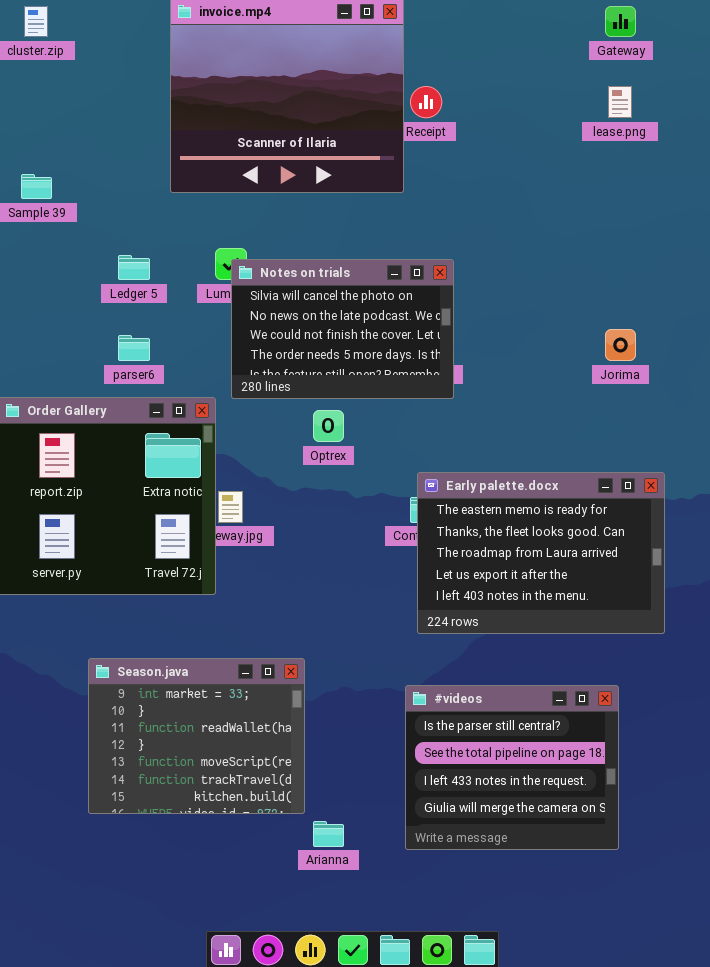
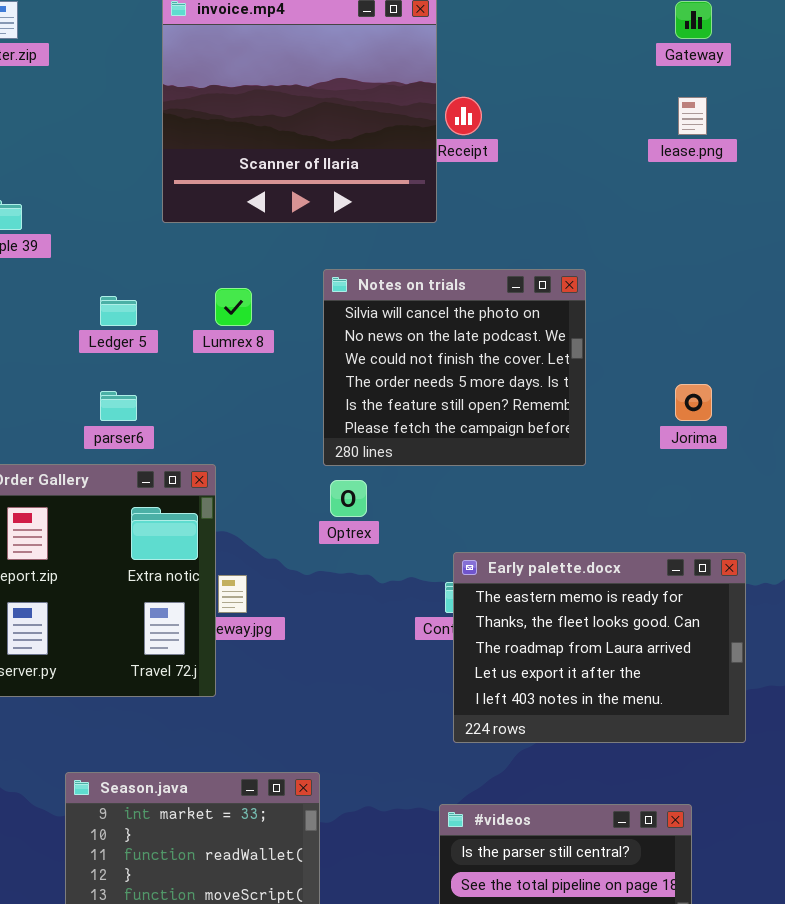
Notes on trials: [231,259,454,399] -> [323,269,586,466], moved, resized

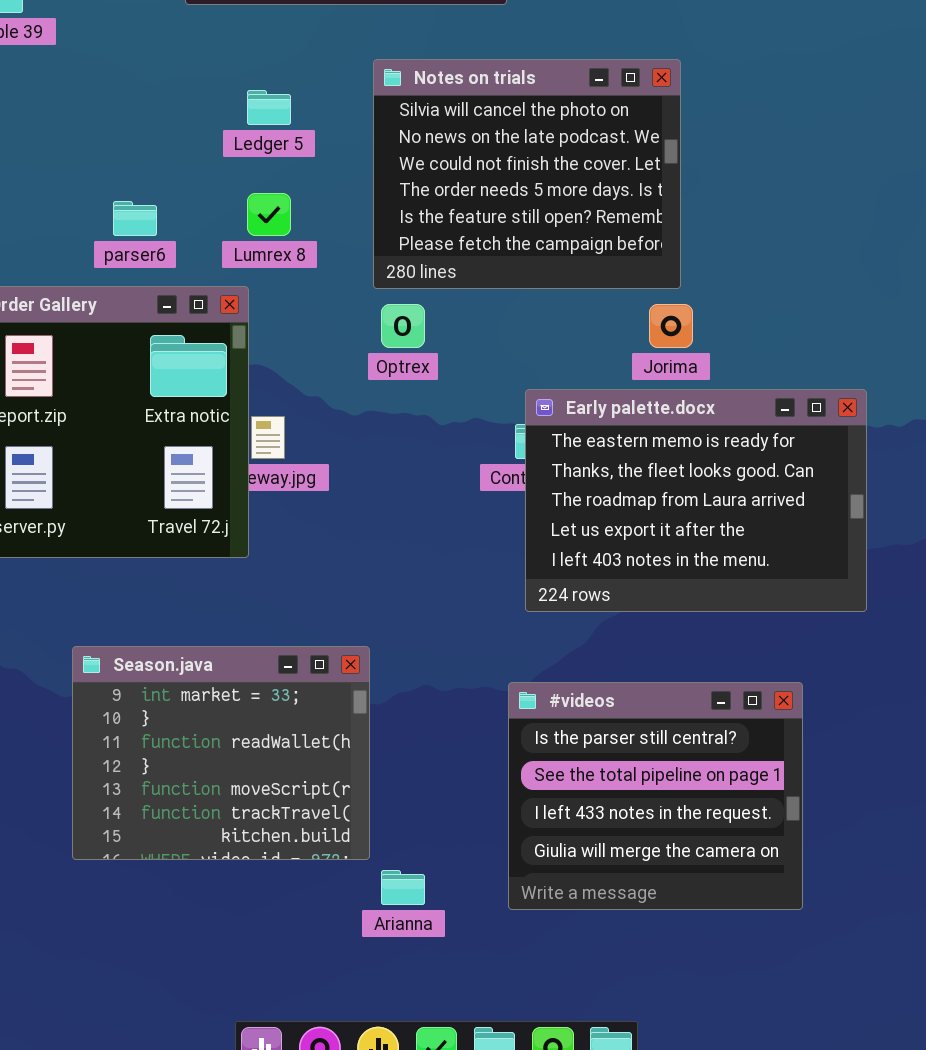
Lumrex 8: [215,288,252,326] -> [247,193,291,236], moved
Ledger 5: [100,296,137,326] -> [247,90,291,125], moved
Jorima: [675,384,712,421] -> [649,304,693,348], moved

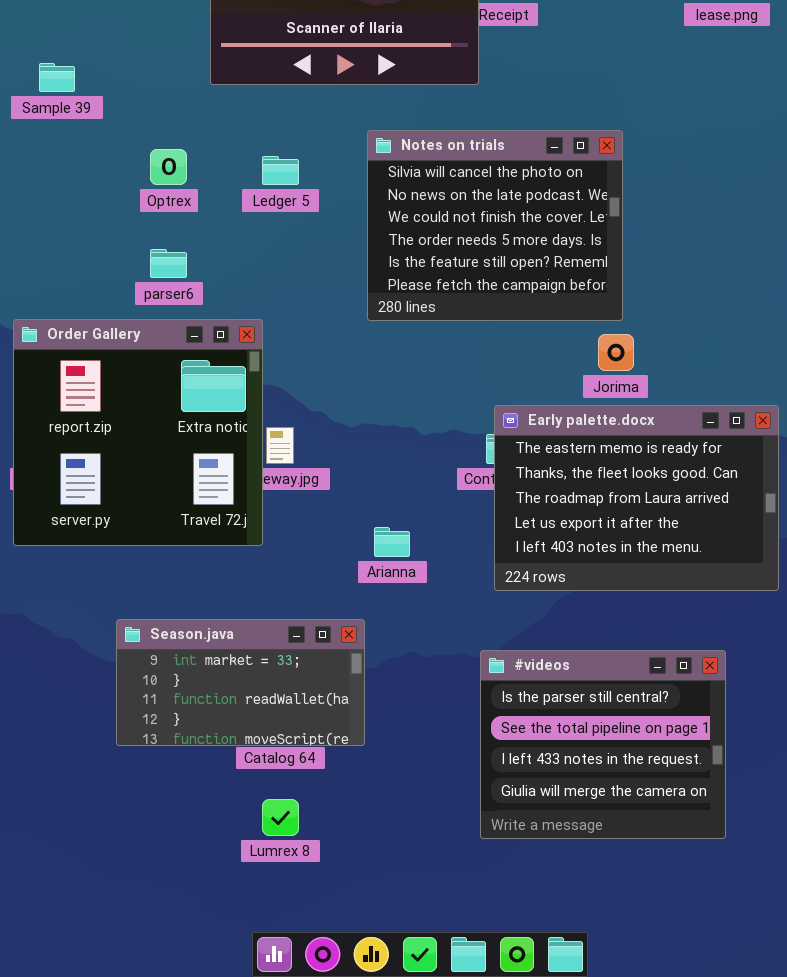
Lumrex 8: [247,193,291,236] -> [262,799,299,836], moved
Optrex: [381,304,425,348] -> [150,149,187,185], moved
Season.java: [72,646,370,860] -> [116,619,365,746], resized
Arianna: [381,870,425,905] -> [374,527,410,557], moved

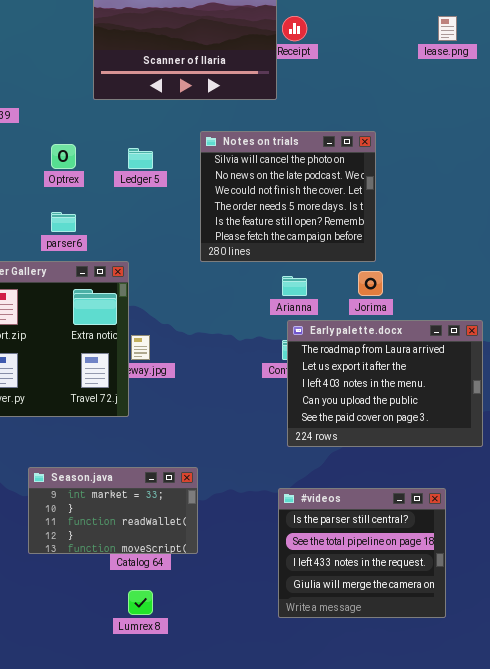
Early palette.docx: [494,405,779,591] -> [287,320,483,447], scrolled down 2 rows
Arianna: [374,527,410,557] -> [282,276,307,296], moved

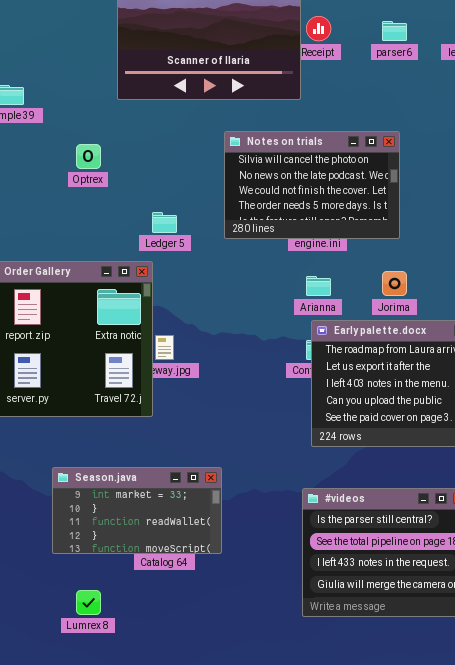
Notes on trials: [200,131,376,262] -> [224,131,400,239], resized
Ledger 5: [128,148,153,169] -> [152,212,177,233], moved
parser6: [51,212,76,232] -> [382,21,407,41], moved
Lumrex 8: [128,590,153,615] -> [76,590,101,615], moved

